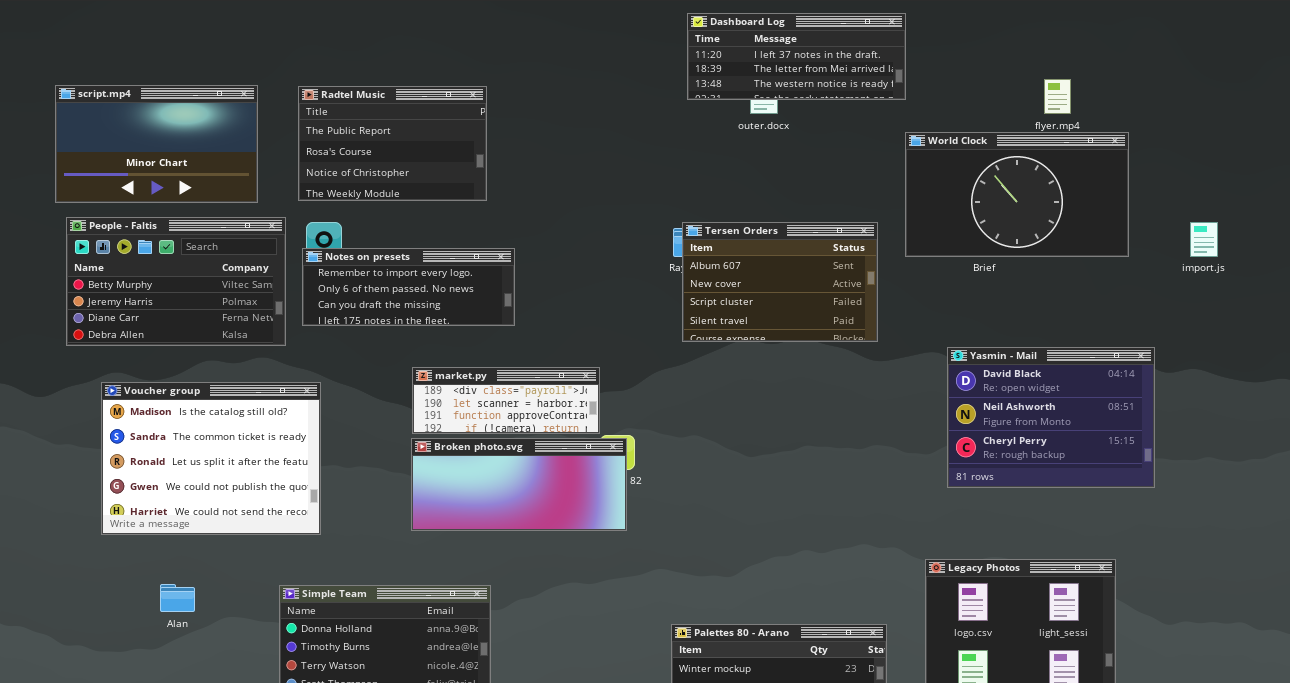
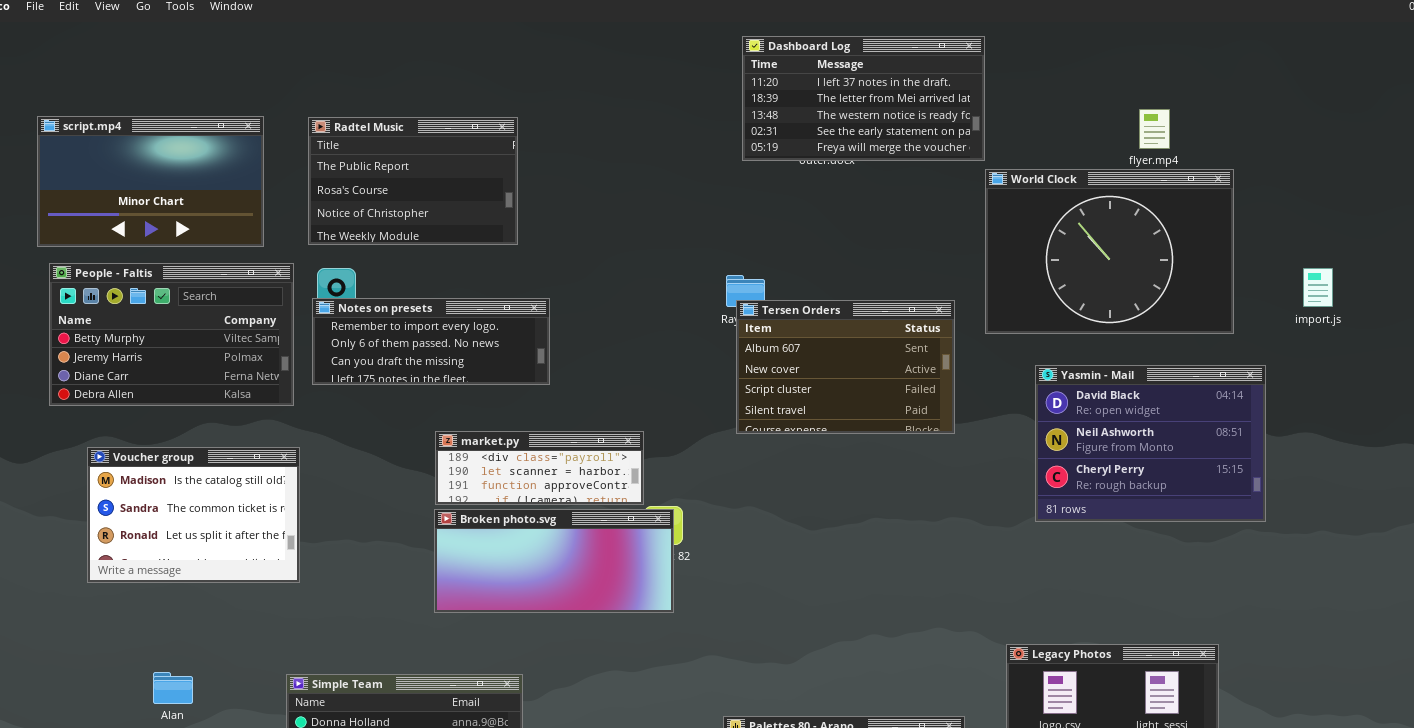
Dashboard Log: [687,13,906,100] -> [742,36,985,161], resized
World Clock: [905,132,1129,257] -> [985,169,1234,334], resized
Tersen Orders: [682,222,878,342] -> [736,300,955,434], moved
Yasmin - Mail: [947,347,1155,488] -> [1035,365,1266,522], moved
Voucher group: [101,382,321,535] -> [87,447,300,583], resized

